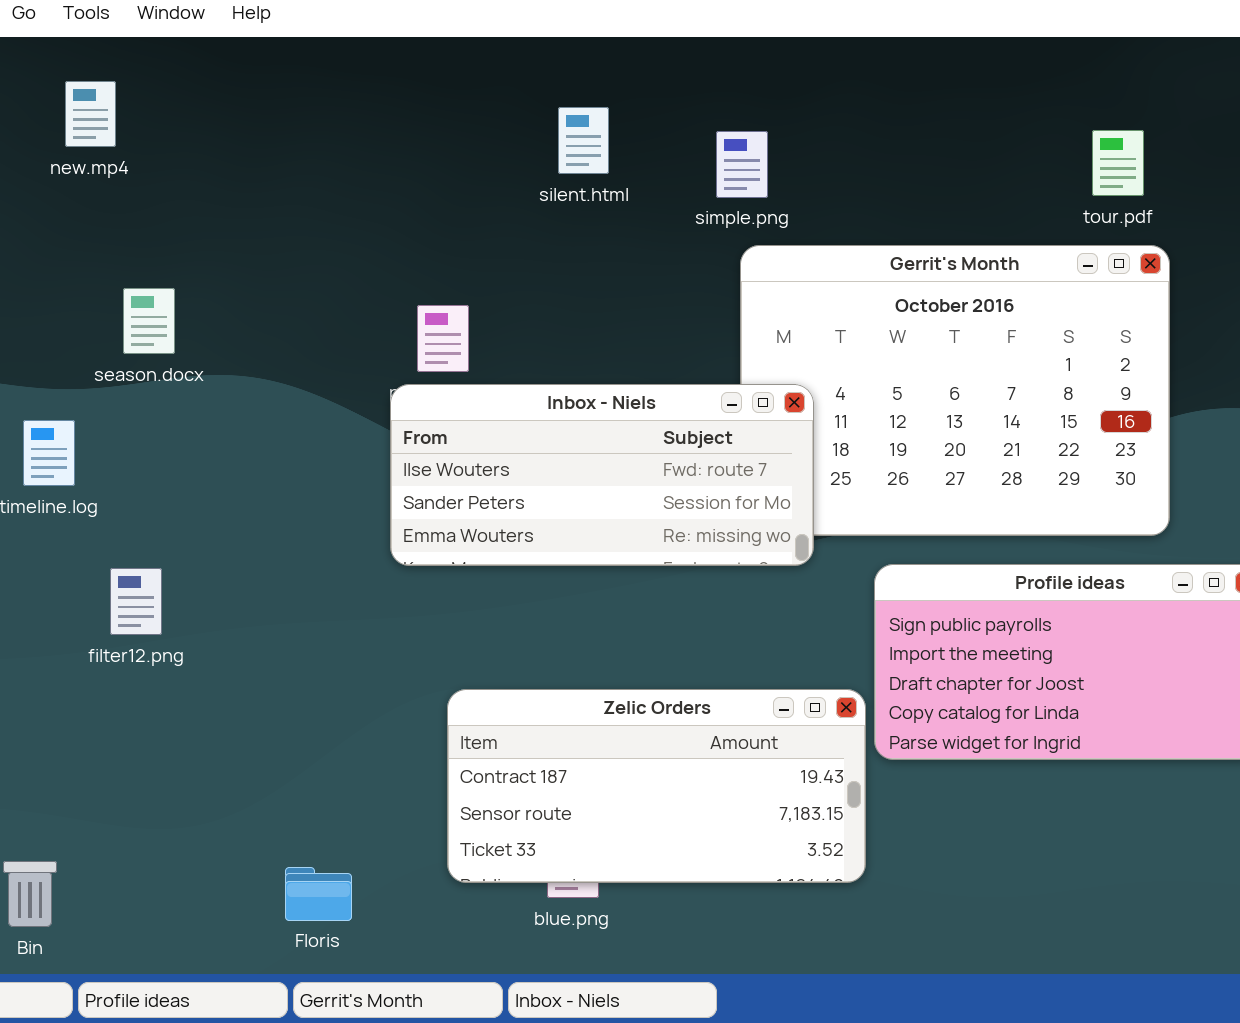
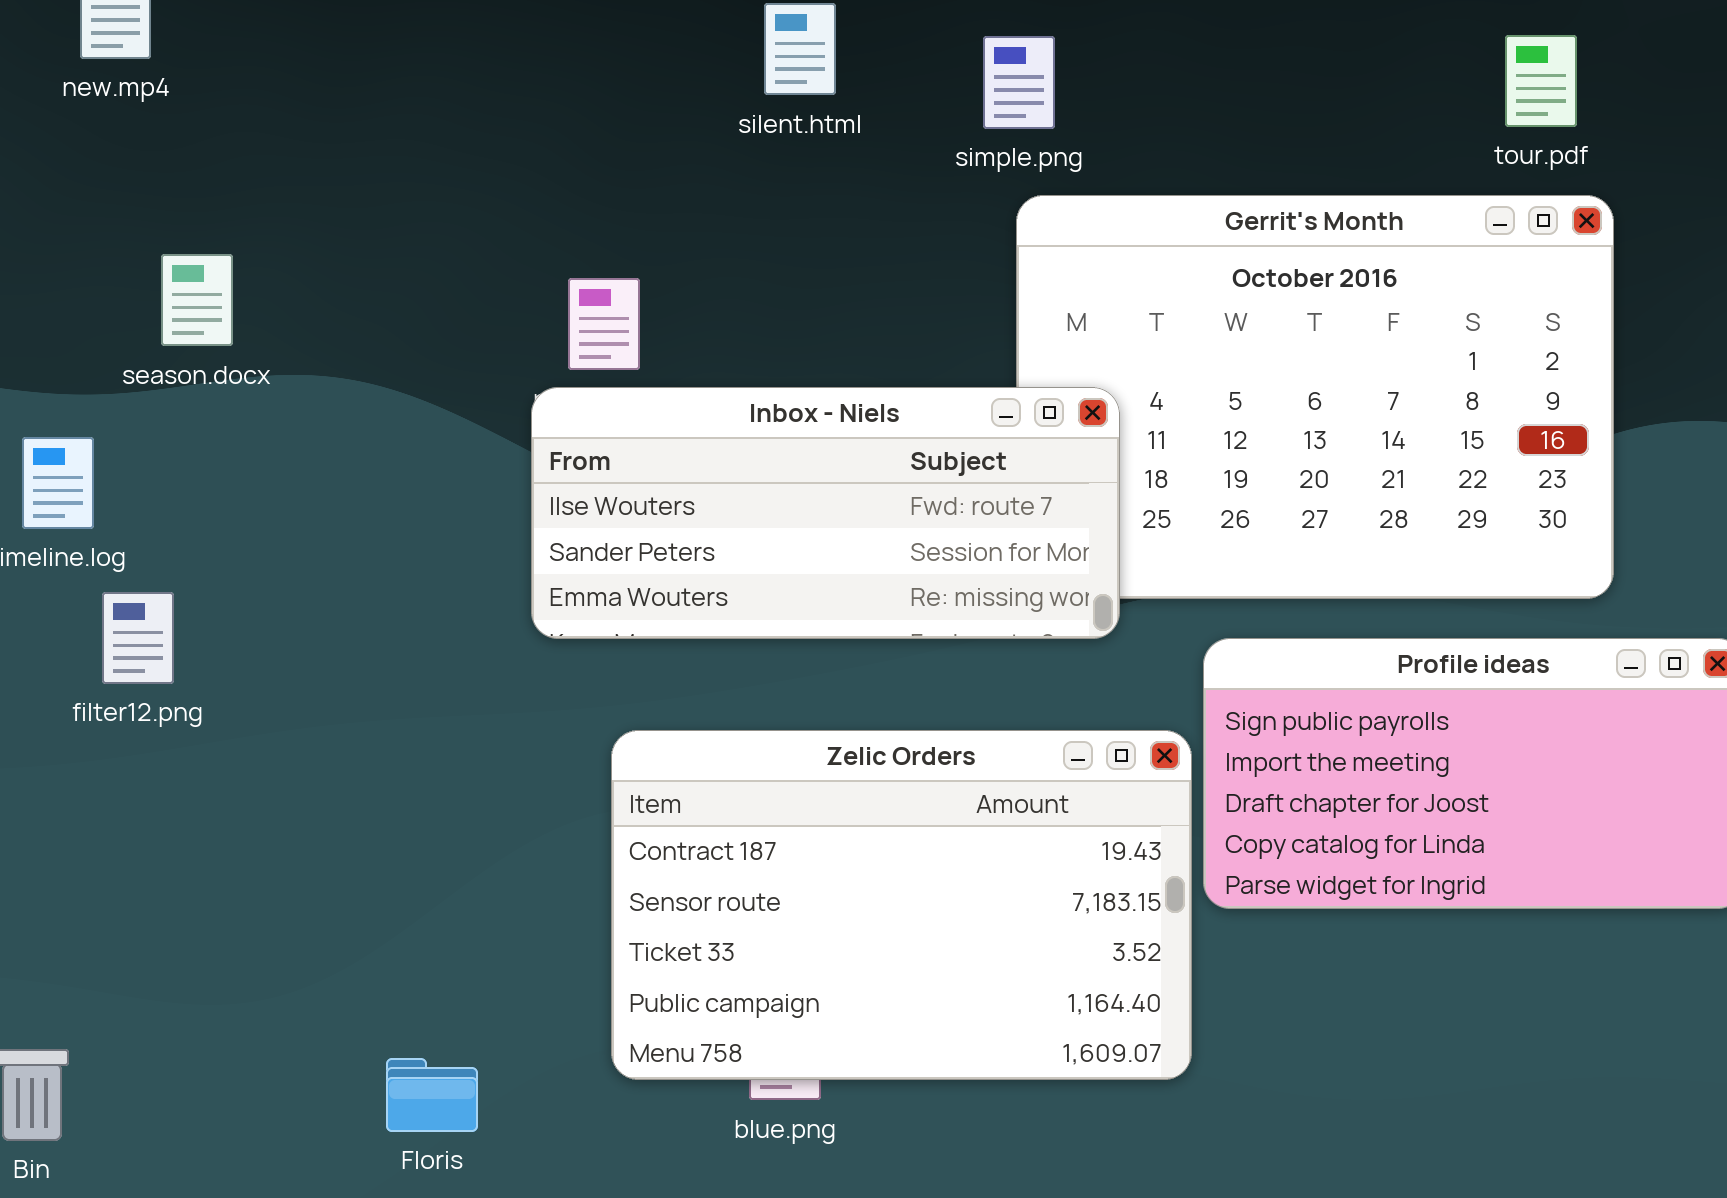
filter12.png: [110,568,162,635] -> [102,592,174,684], moved
Zelic Orders: [447,689,866,883] -> [611,730,1192,1080], resized

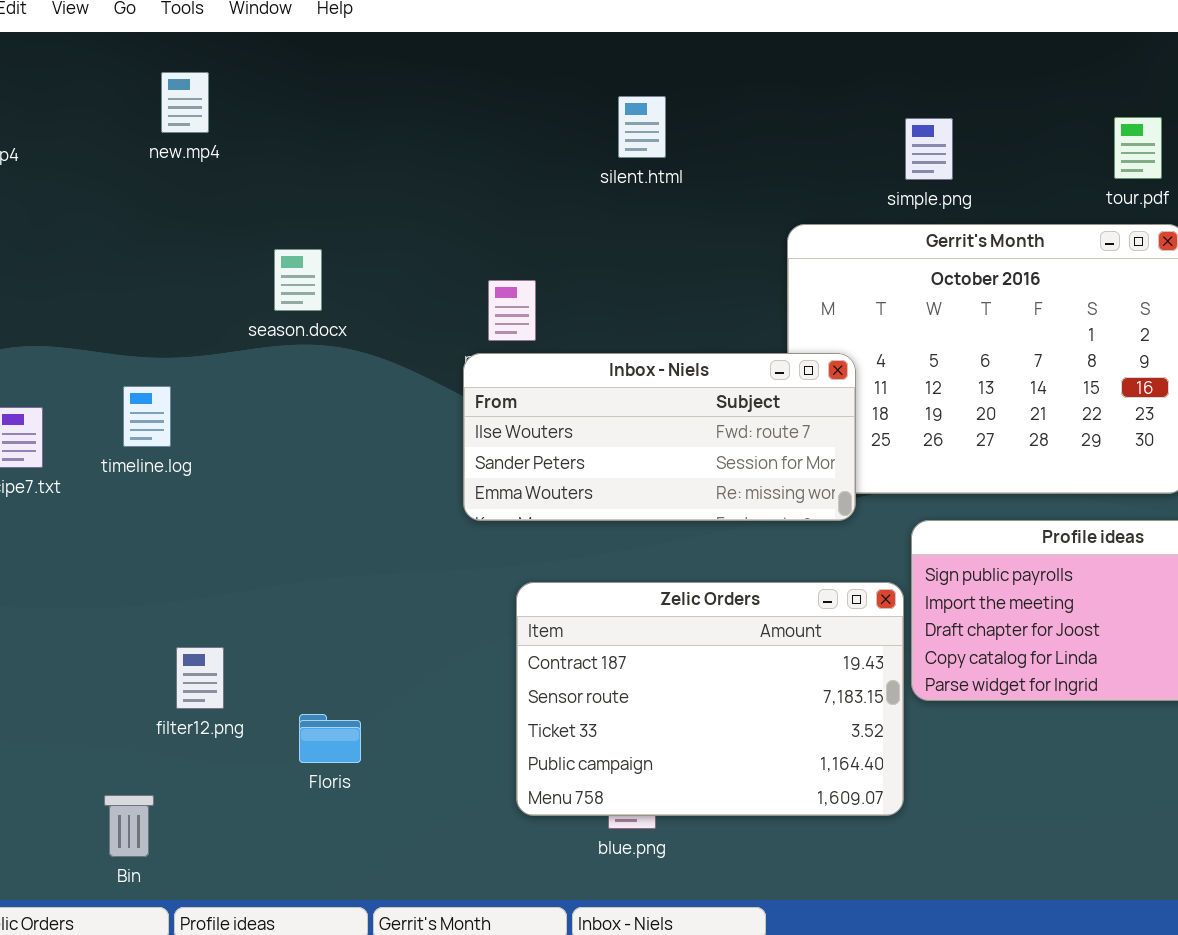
simple.png: [983,36,1055,129] -> [905,118,953,180], moved
season.docx: [161,254,233,346] -> [274,249,322,311], moved
filter12.png: [102,592,174,684] -> [176,647,224,709], moved
Floris: [386,1058,478,1132] -> [299,714,361,763], moved

